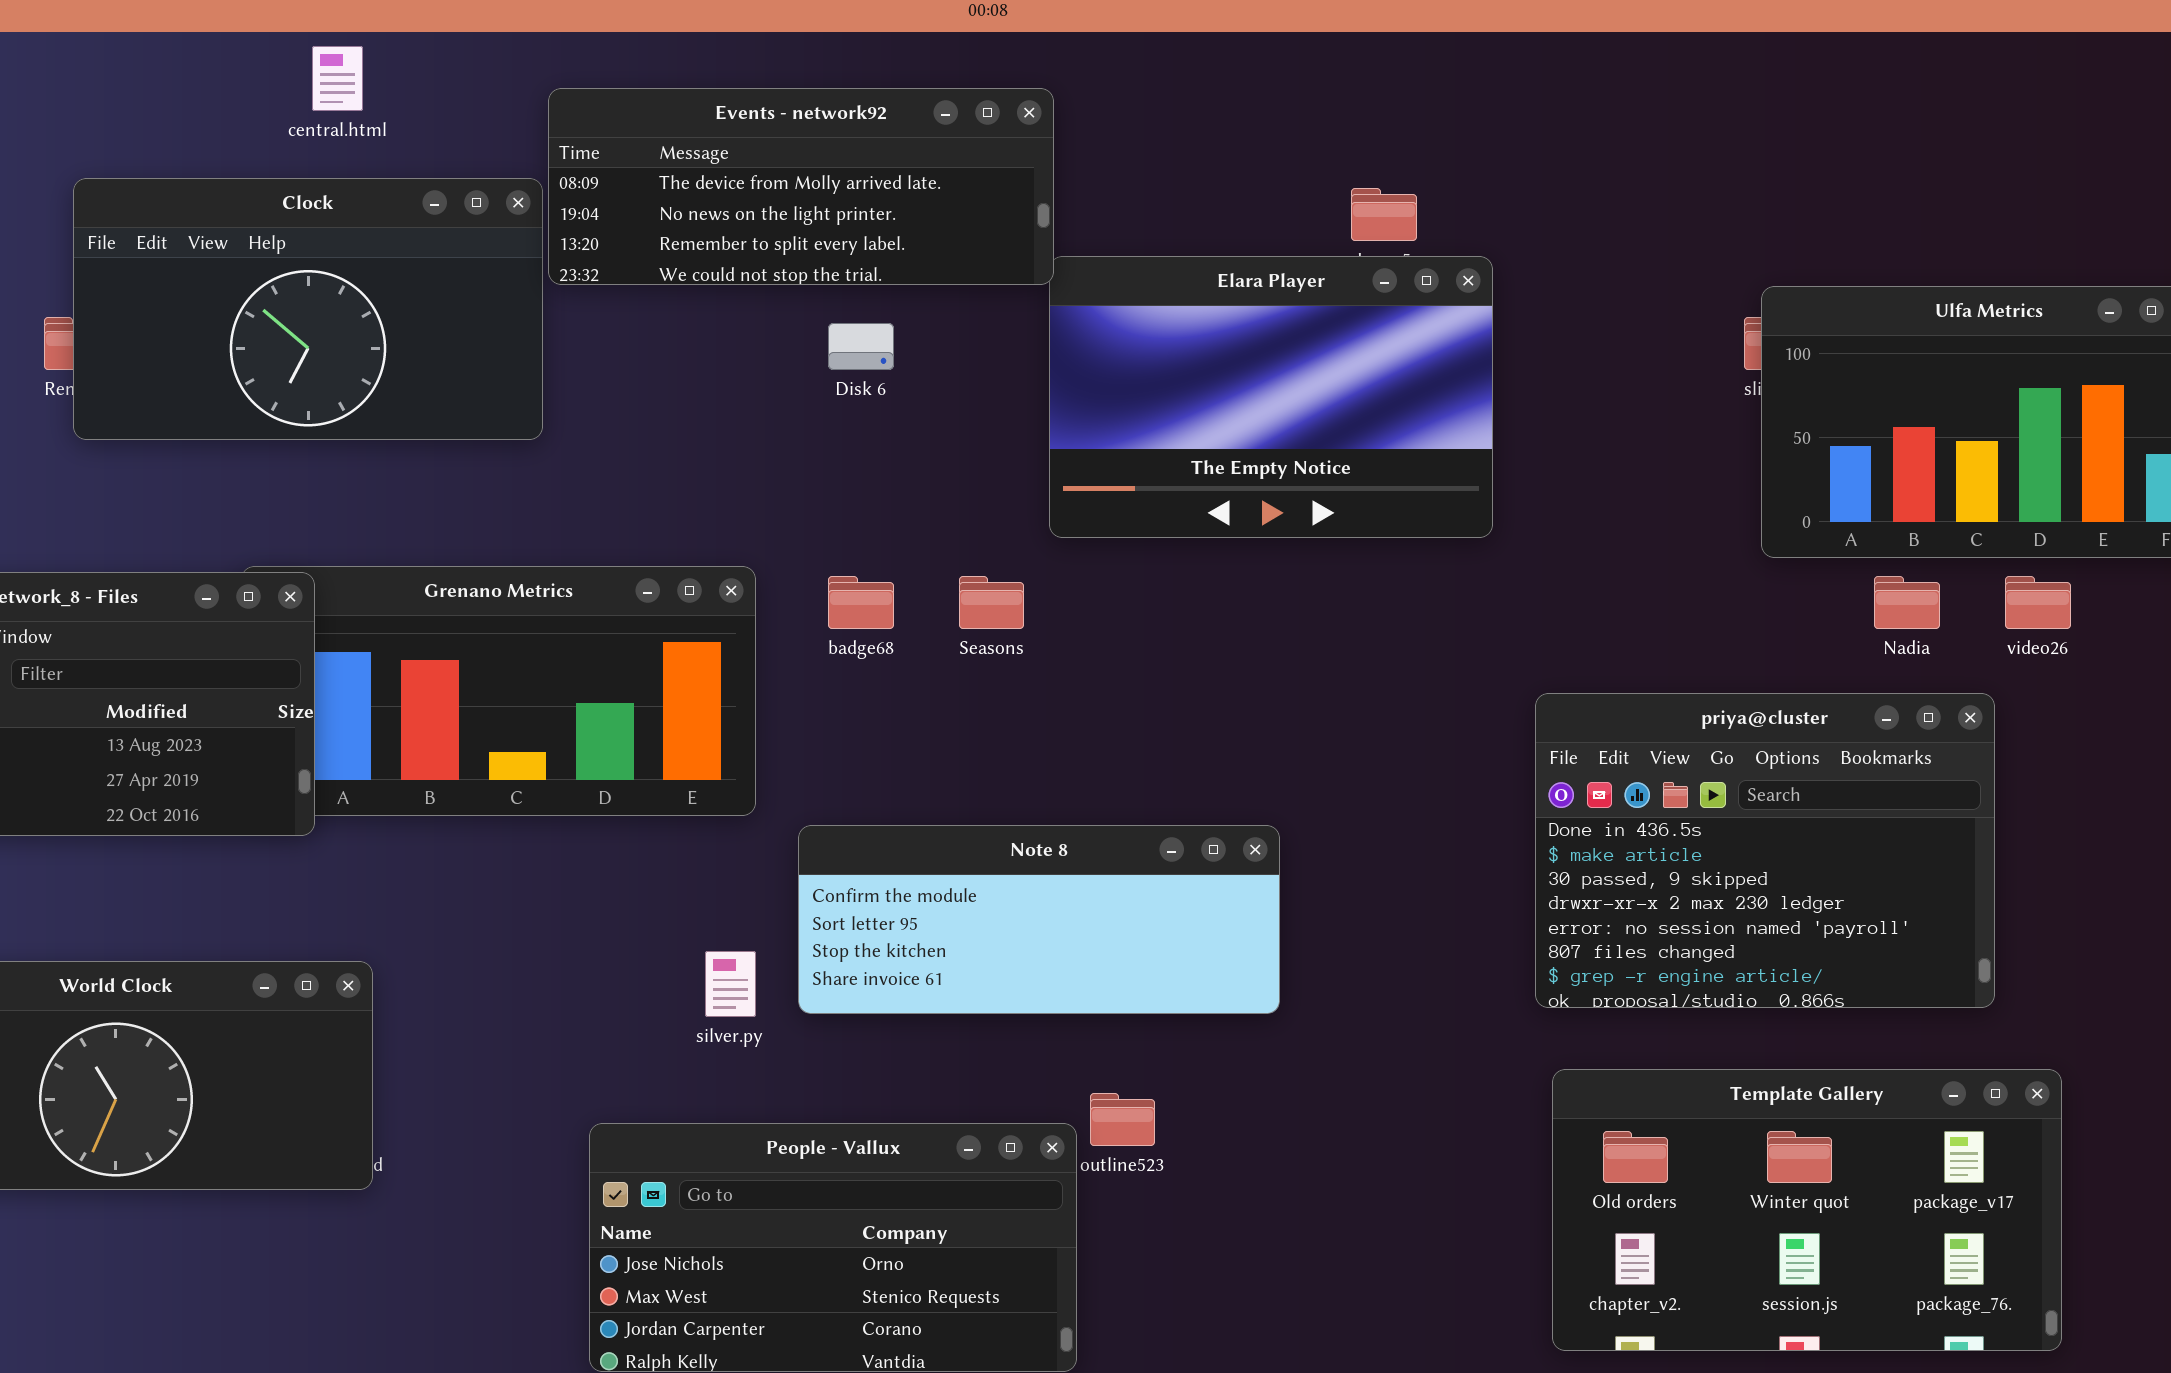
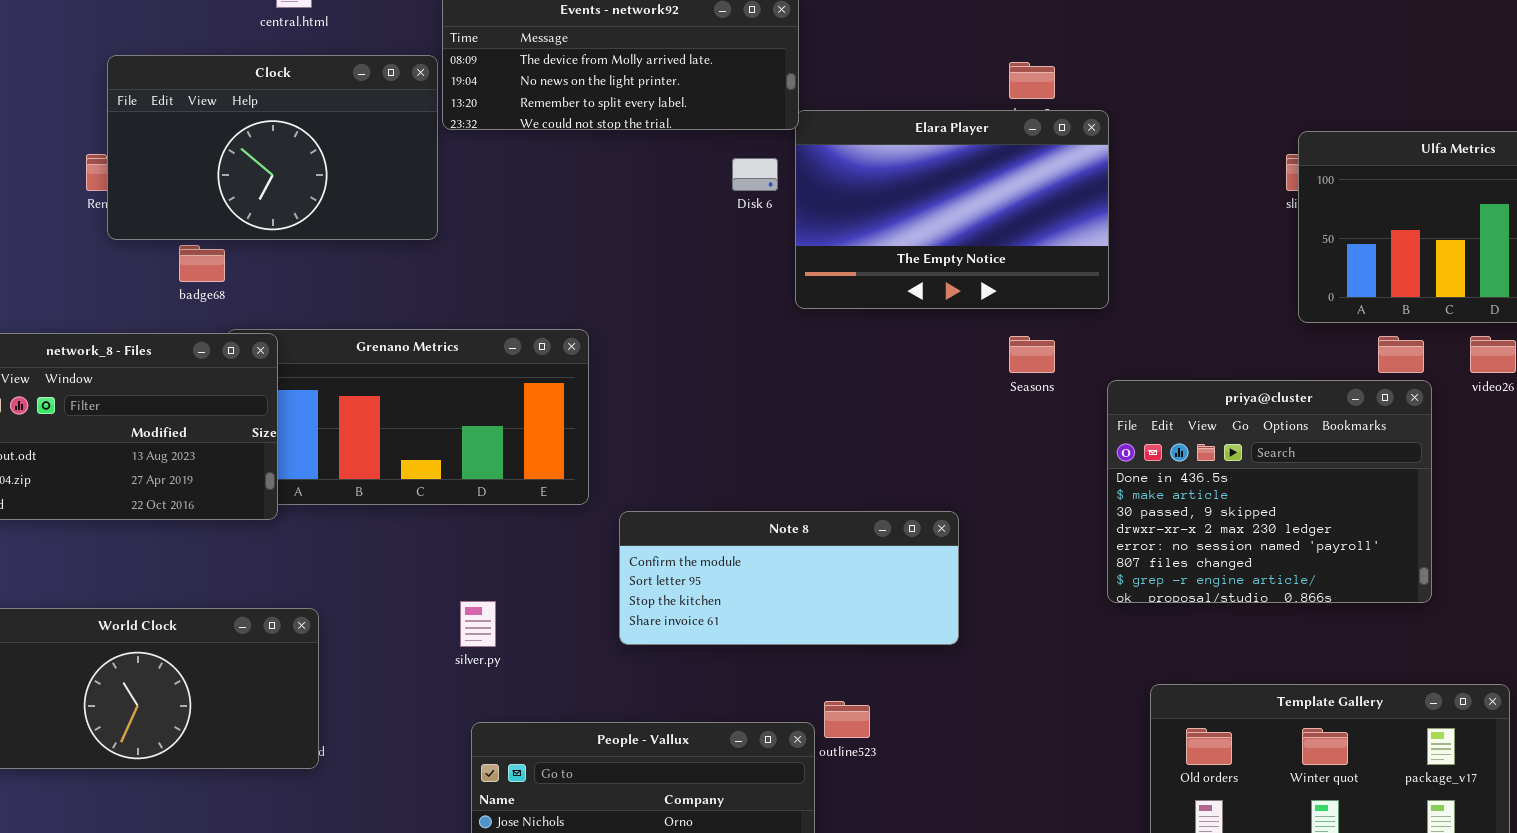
Disk 6: [828,323,894,370] -> [732,158,778,191], moved
badge68: [828,576,894,629] -> [179,245,225,282], moved
Seasons: [959,576,1024,629] -> [1009,336,1055,373], moved
priya@cluster: [1535,693,1995,1008] -> [1107,380,1432,603], moved
silver.py: [705,951,756,1017] -> [460,601,496,647], moved

